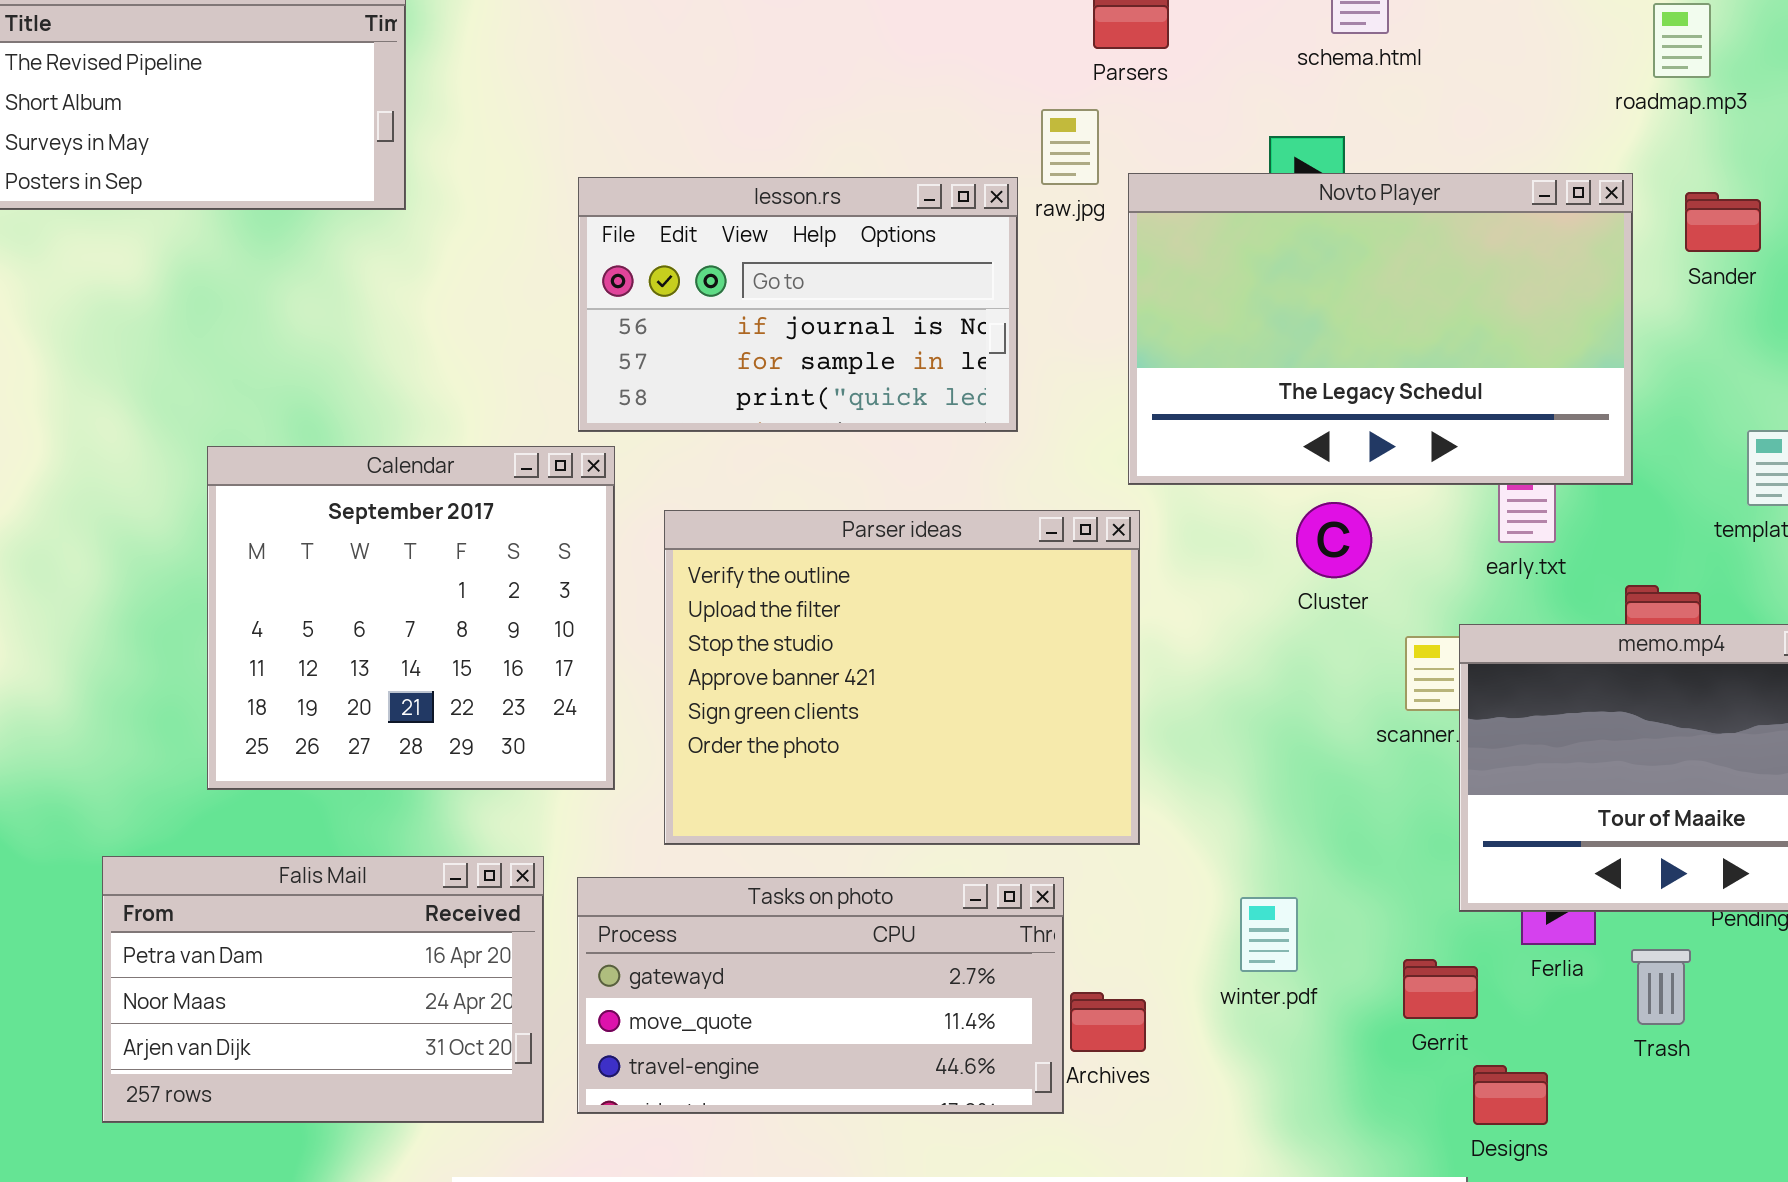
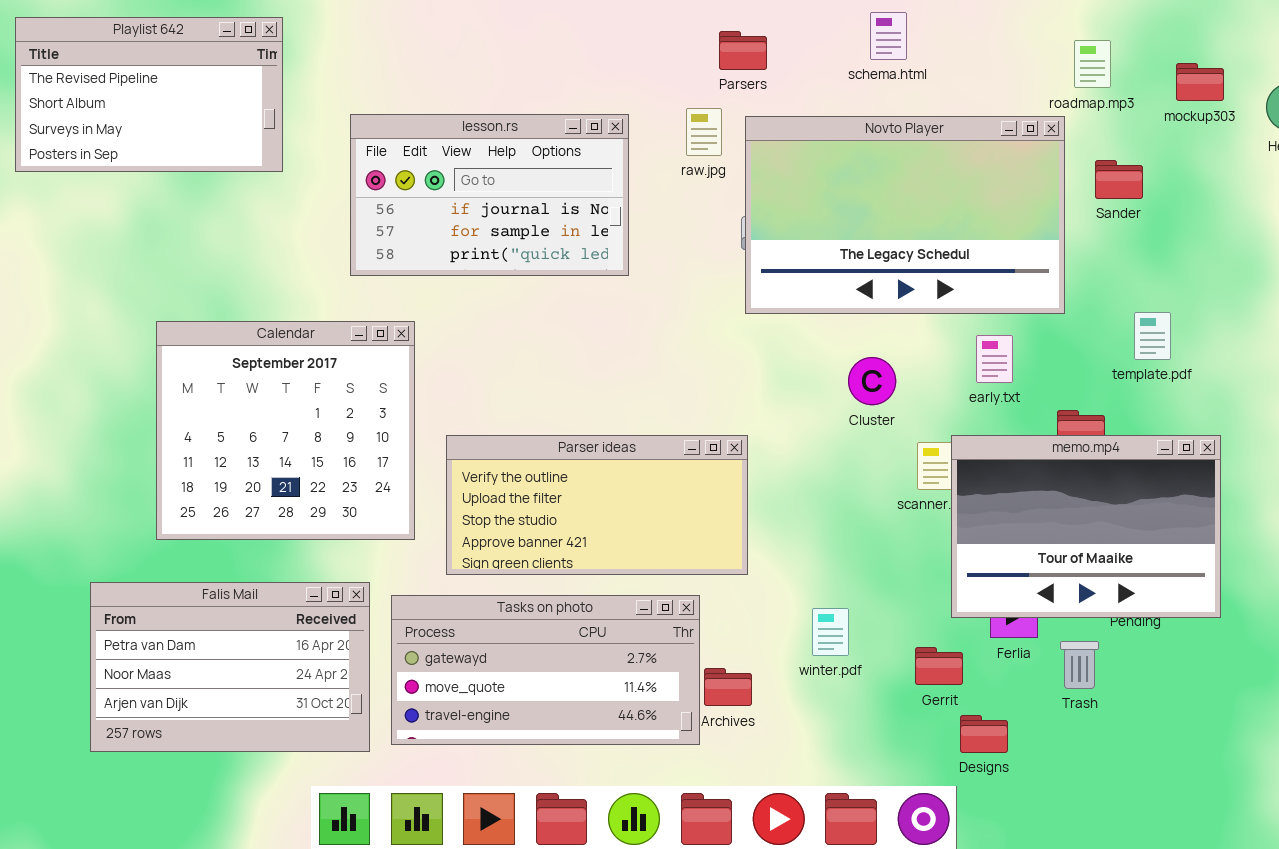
Novto Player: [1128,173,1633,485] -> [745,116,1065,314], moved
lesson.rs: [578,177,1018,432] -> [350,114,629,276], moved
Parser ideas: [664,510,1140,845] -> [446,435,748,575], resized

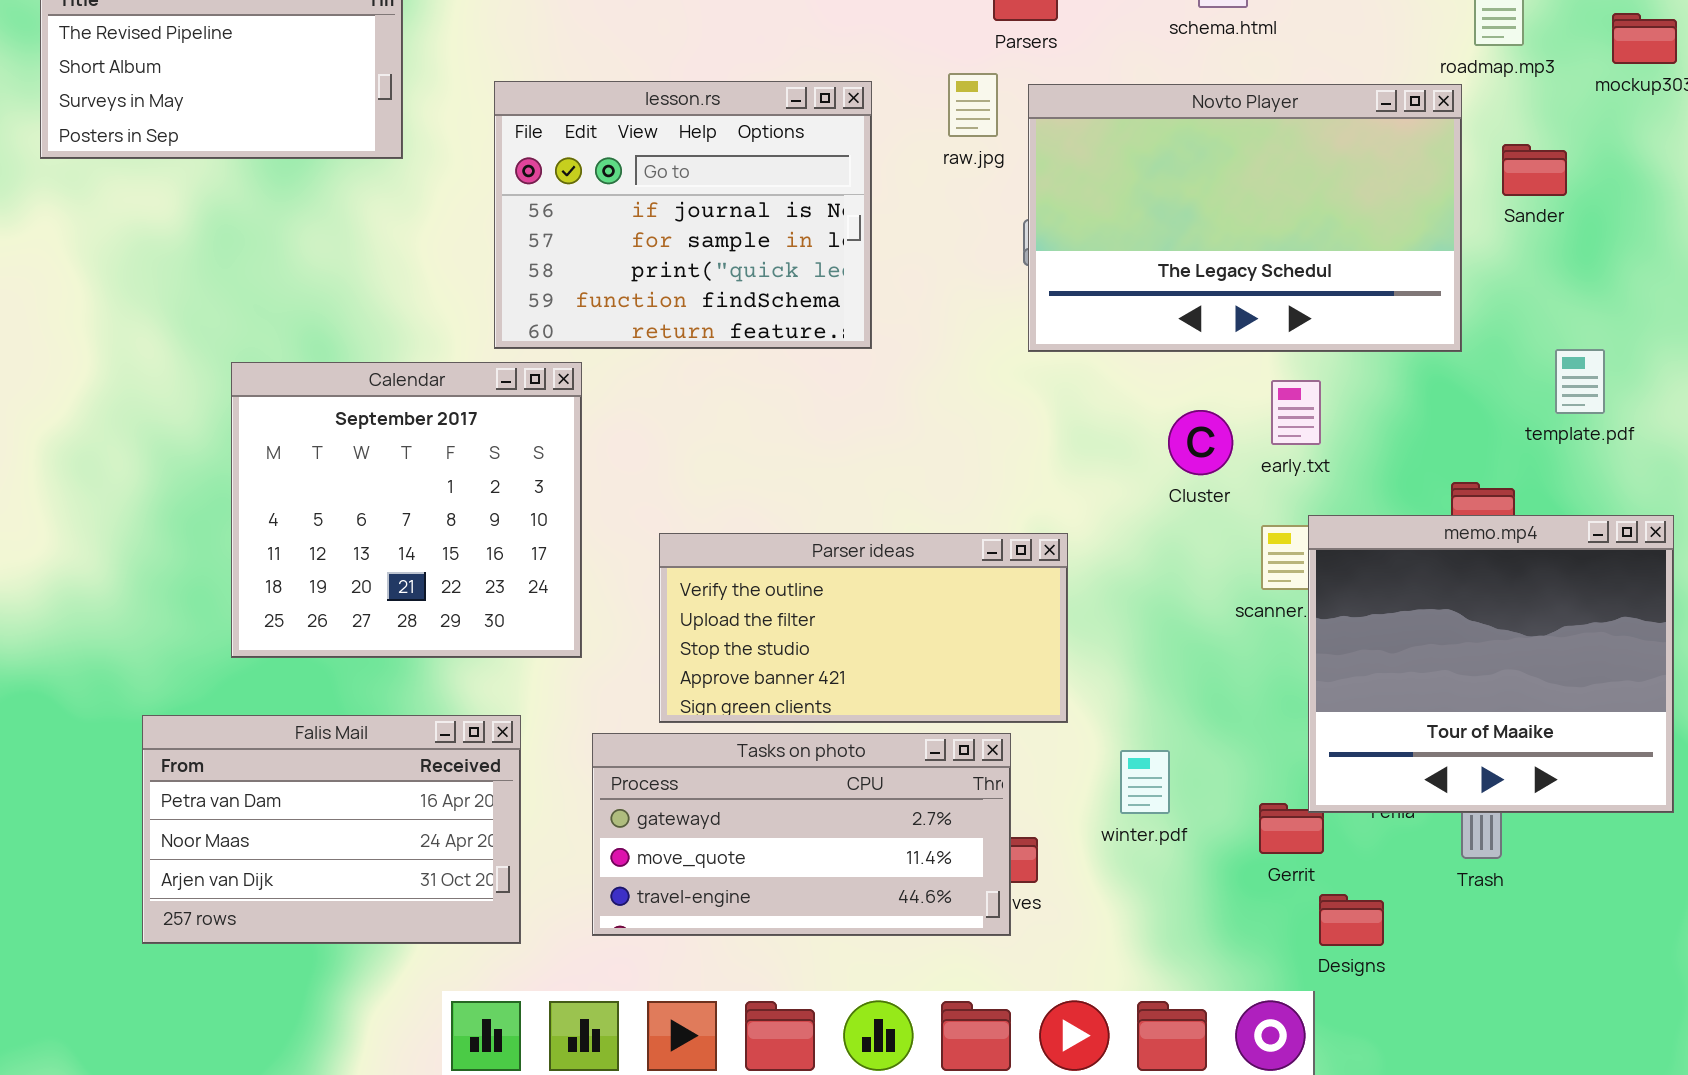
lesson.rs: [350,114,629,276] -> [494,81,872,349], resized
early.txt: [976,335,1013,383] -> [1271,380,1321,445], moved
Parser ideas: [446,435,748,575] -> [659,533,1068,723], moved
memo.mp4: [951,435,1221,618] -> [1308,515,1674,813], resized
Tasks on photo: [391,595,700,745] -> [592,733,1011,936], moved

